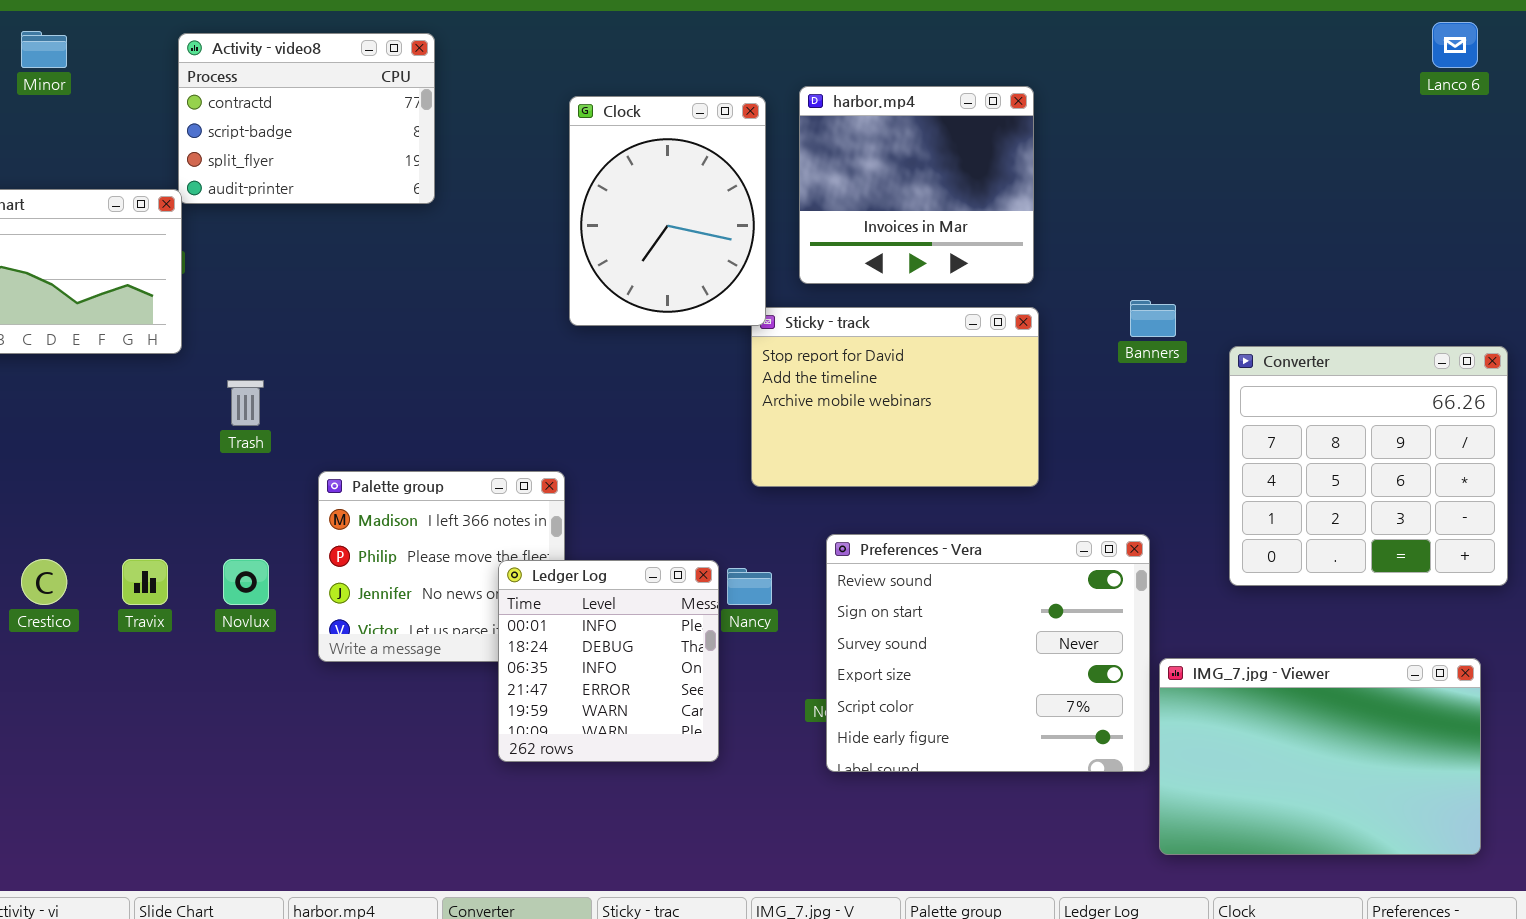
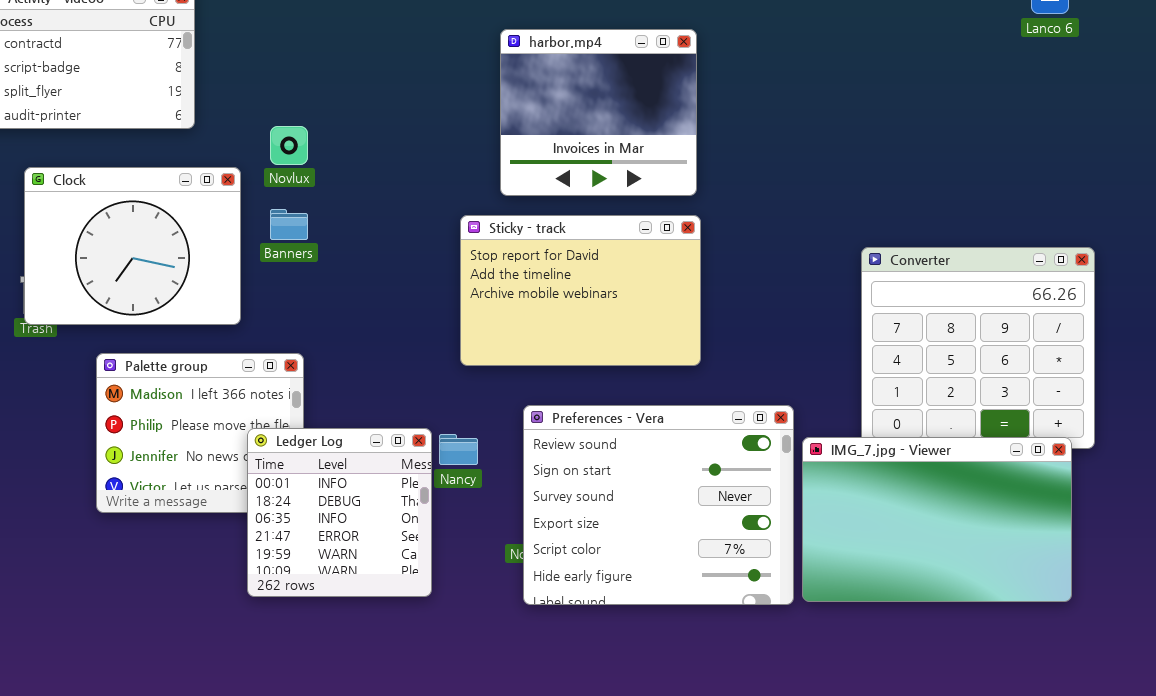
Clock: [569,96,766,326] -> [24,167,241,325], moved, resized
Banners: [1130,300,1176,337] -> [270,209,308,240], moved
Novlux: [223,559,269,605] -> [270,126,308,165], moved
IMG_7.jpg - Viewer: [1159,658,1481,855] -> [802,437,1072,602], moved

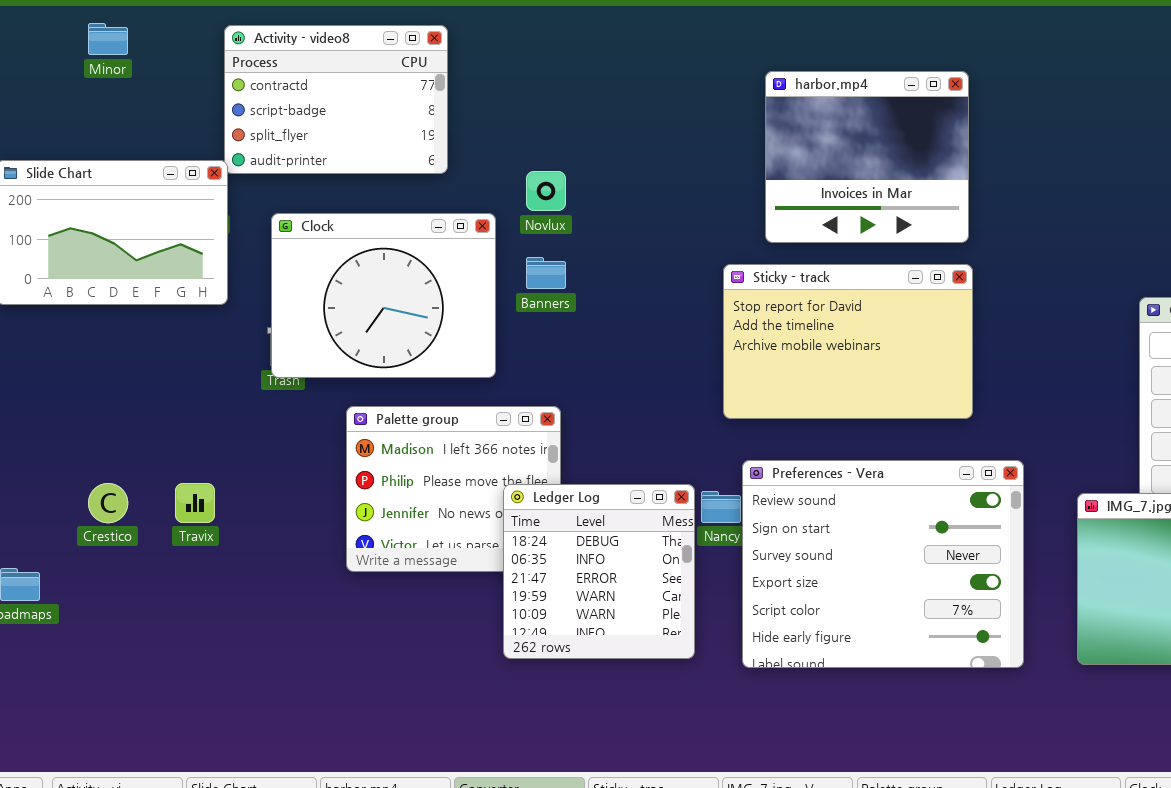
Preferences - Vera: [523,405,794,605] -> [742,460,1024,668], moved
Ledger Log: [247,428,432,597] -> [503,484,695,659], scrolled down 1 row

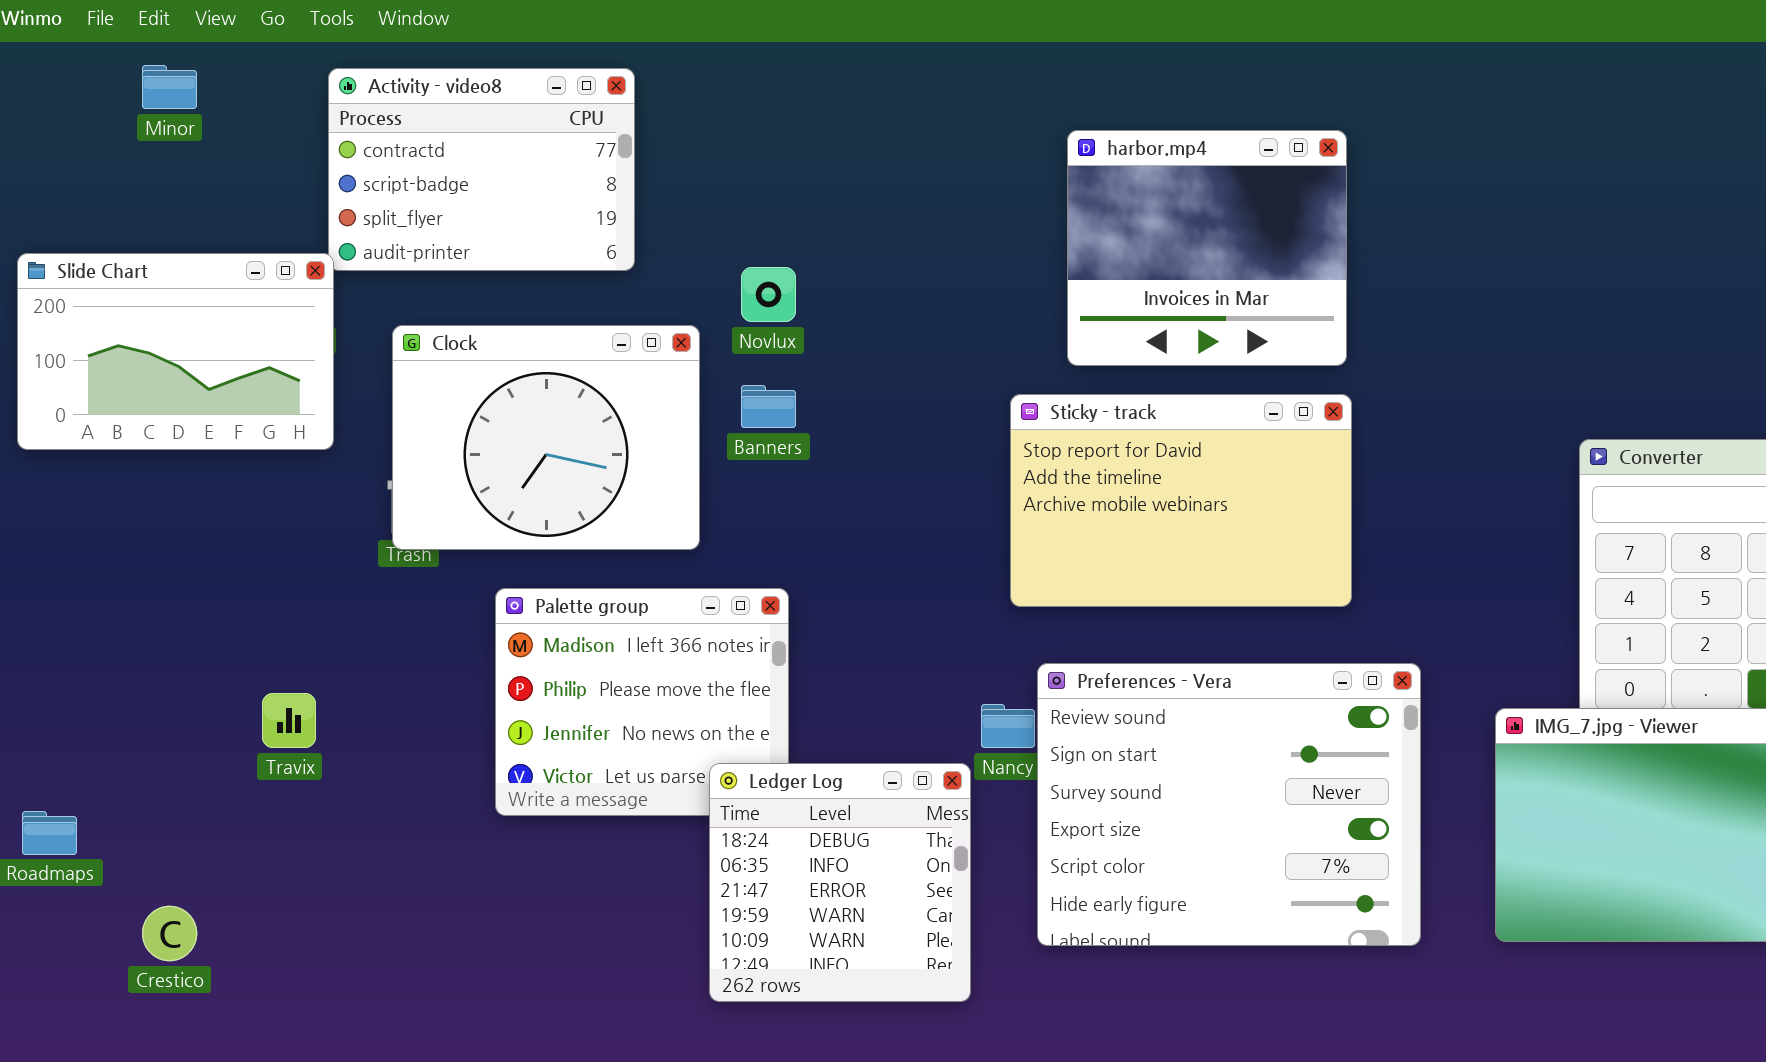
Crestico: [88,483,128,523] -> [142,906,197,961], moved
Ledger Log: [503,484,695,659] -> [709,763,971,1002], moved

